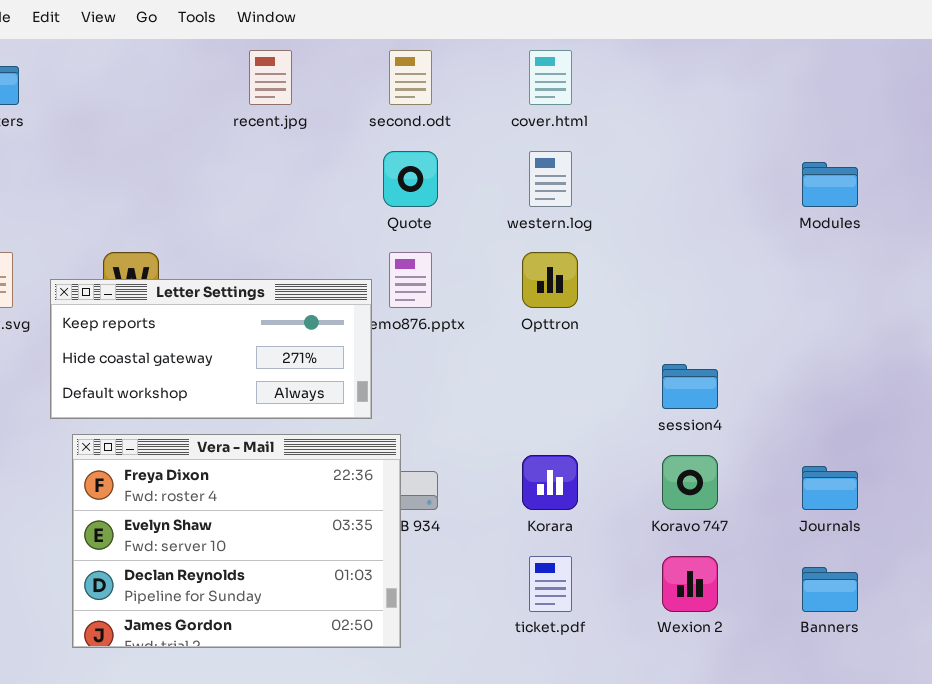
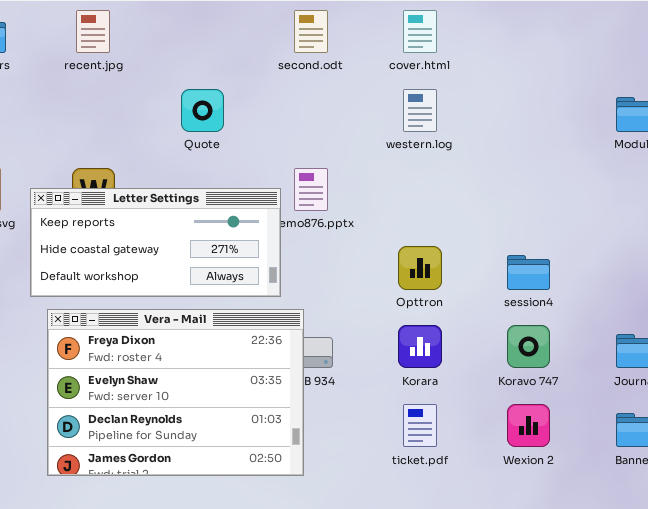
recent.jpg: [249,50,292,105] -> [76,10,110,53], moved
Quote: [383,151,438,207] -> [181,89,224,132], moved
Opttron: [522,252,578,308] -> [398,246,442,290], moved

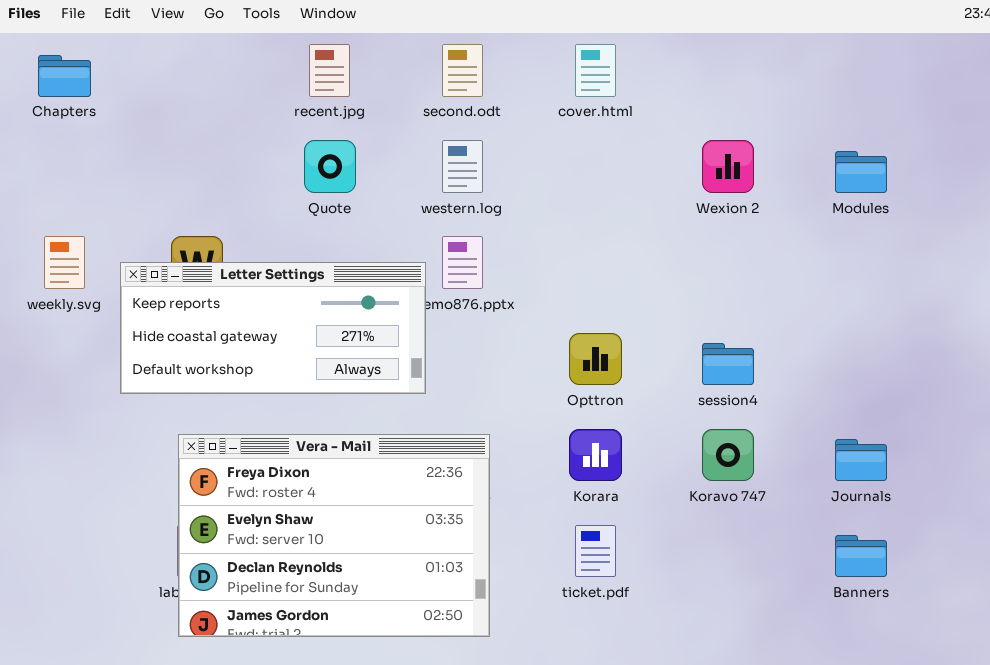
recent.jpg: [76,10,110,53] -> [309,44,350,97], moved
western.log: [403,89,437,132] -> [442,140,483,193], moved
Vera - Mail: [47,309,304,476] -> [178,434,490,637], moved
Wexion 2: [507,404,550,447] -> [702,140,754,193], moved

